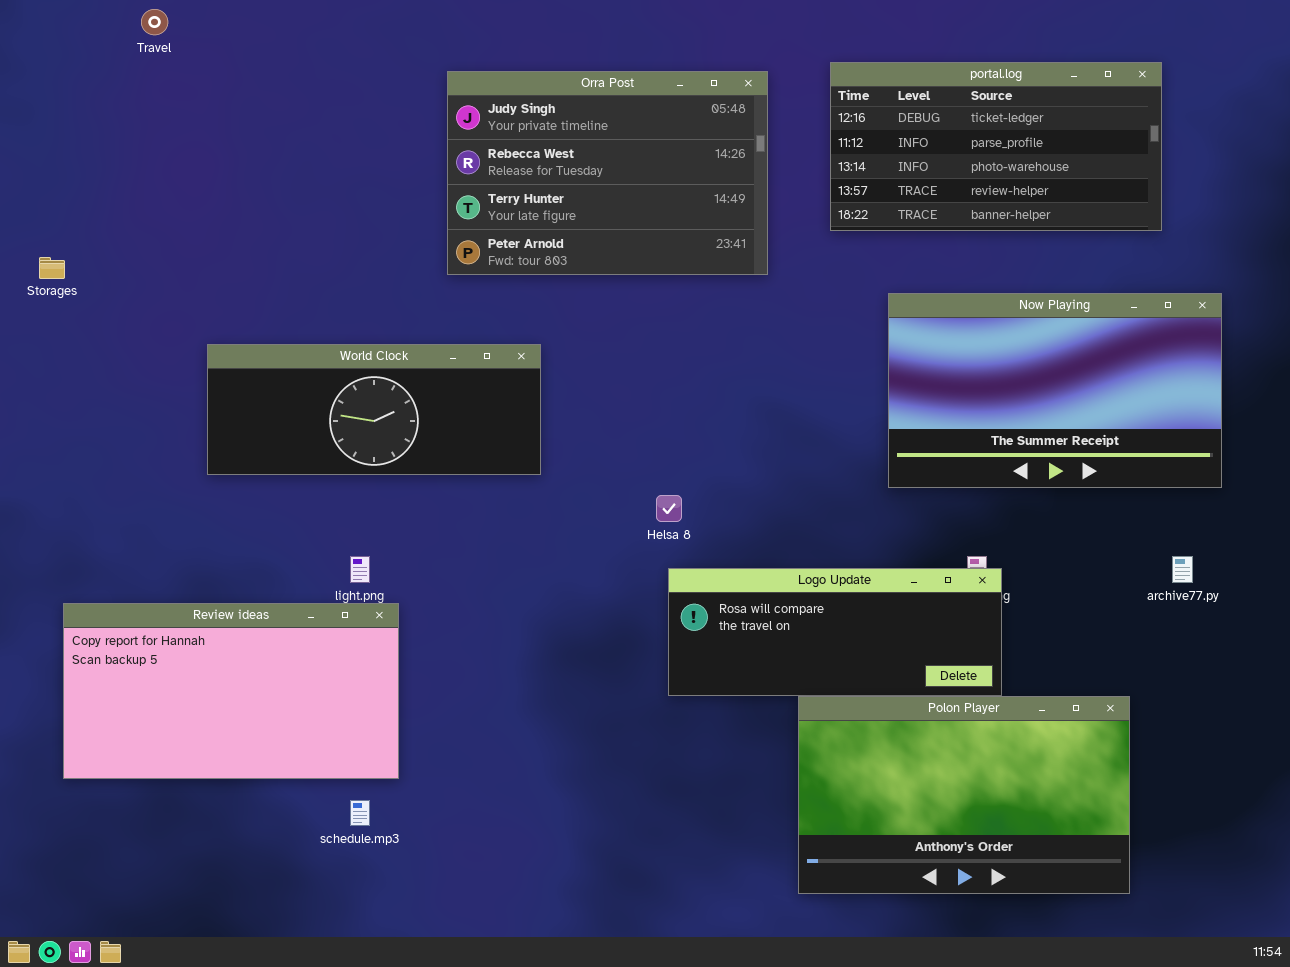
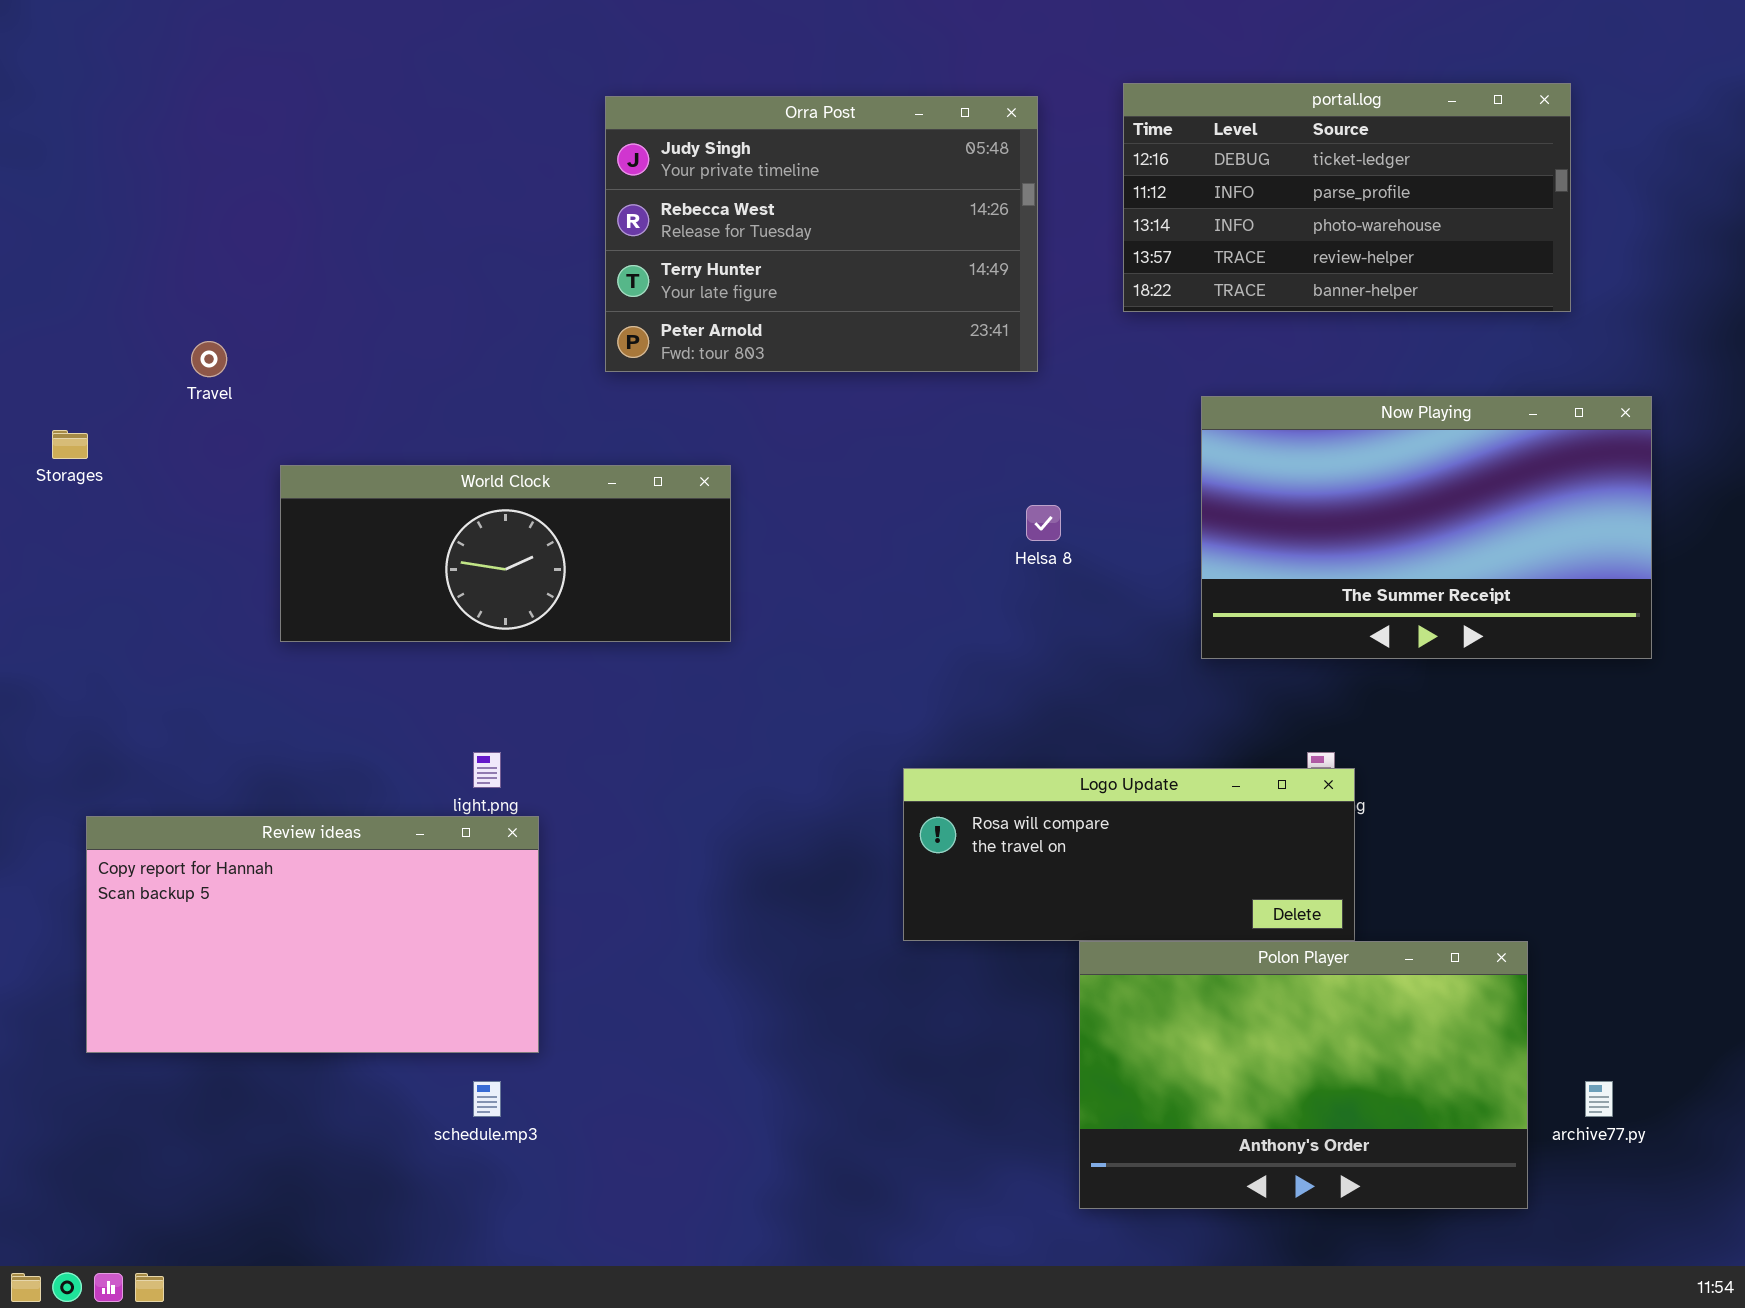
Travel: [141,9,168,35] -> [191,341,227,377], moved
Storages: [39,257,65,279] -> [52,430,88,459], moved
Helsa 8: [656,495,682,522] -> [1026,505,1061,541], moved
archive77.py: [1172,556,1193,583] -> [1585,1081,1613,1117], moved

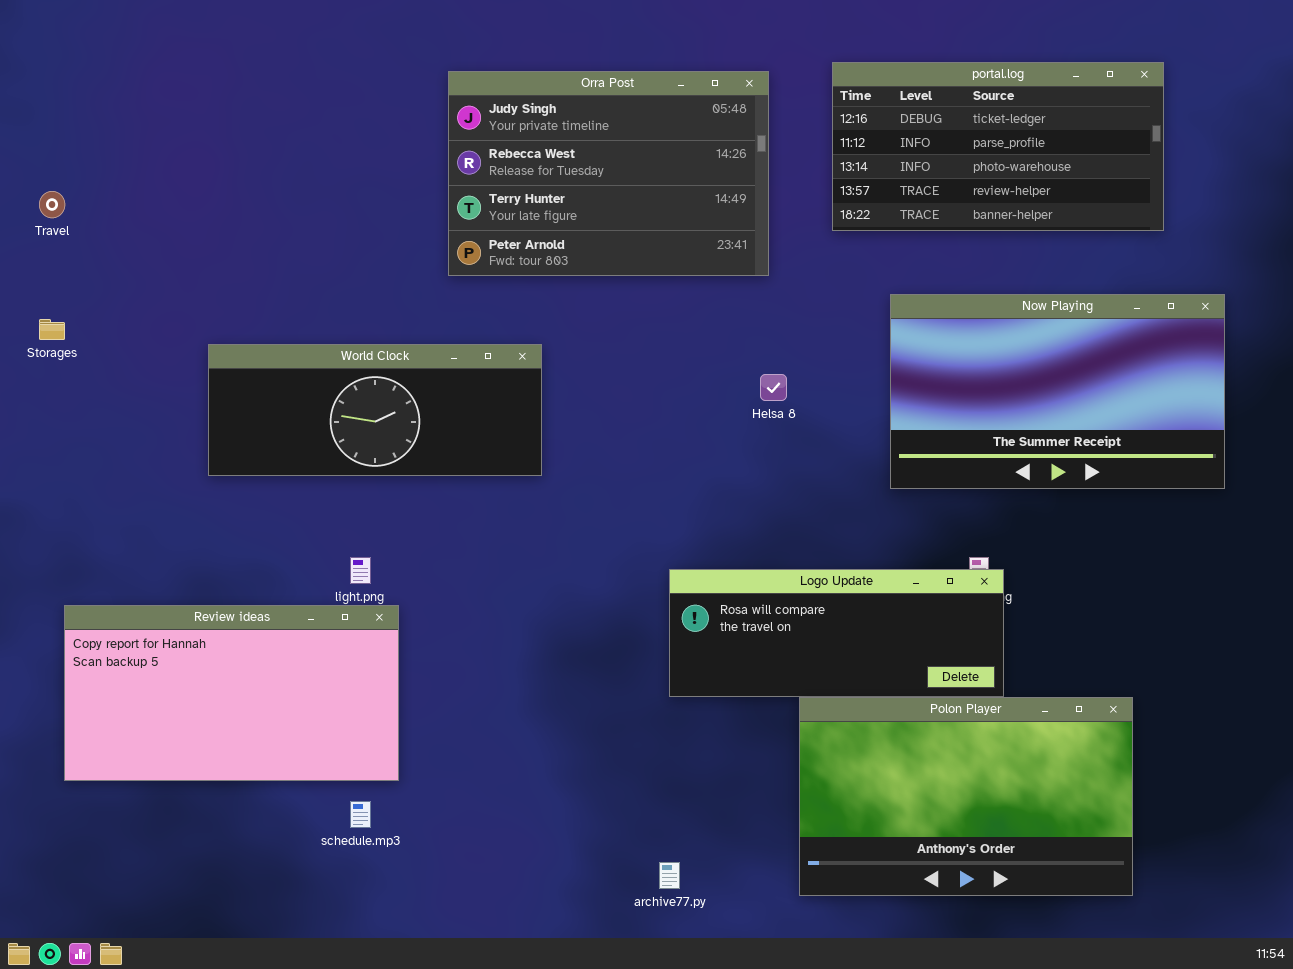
Travel: [191,341,227,377] -> [39,191,65,218], moved
archive77.py: [1585,1081,1613,1117] -> [659,862,680,889], moved

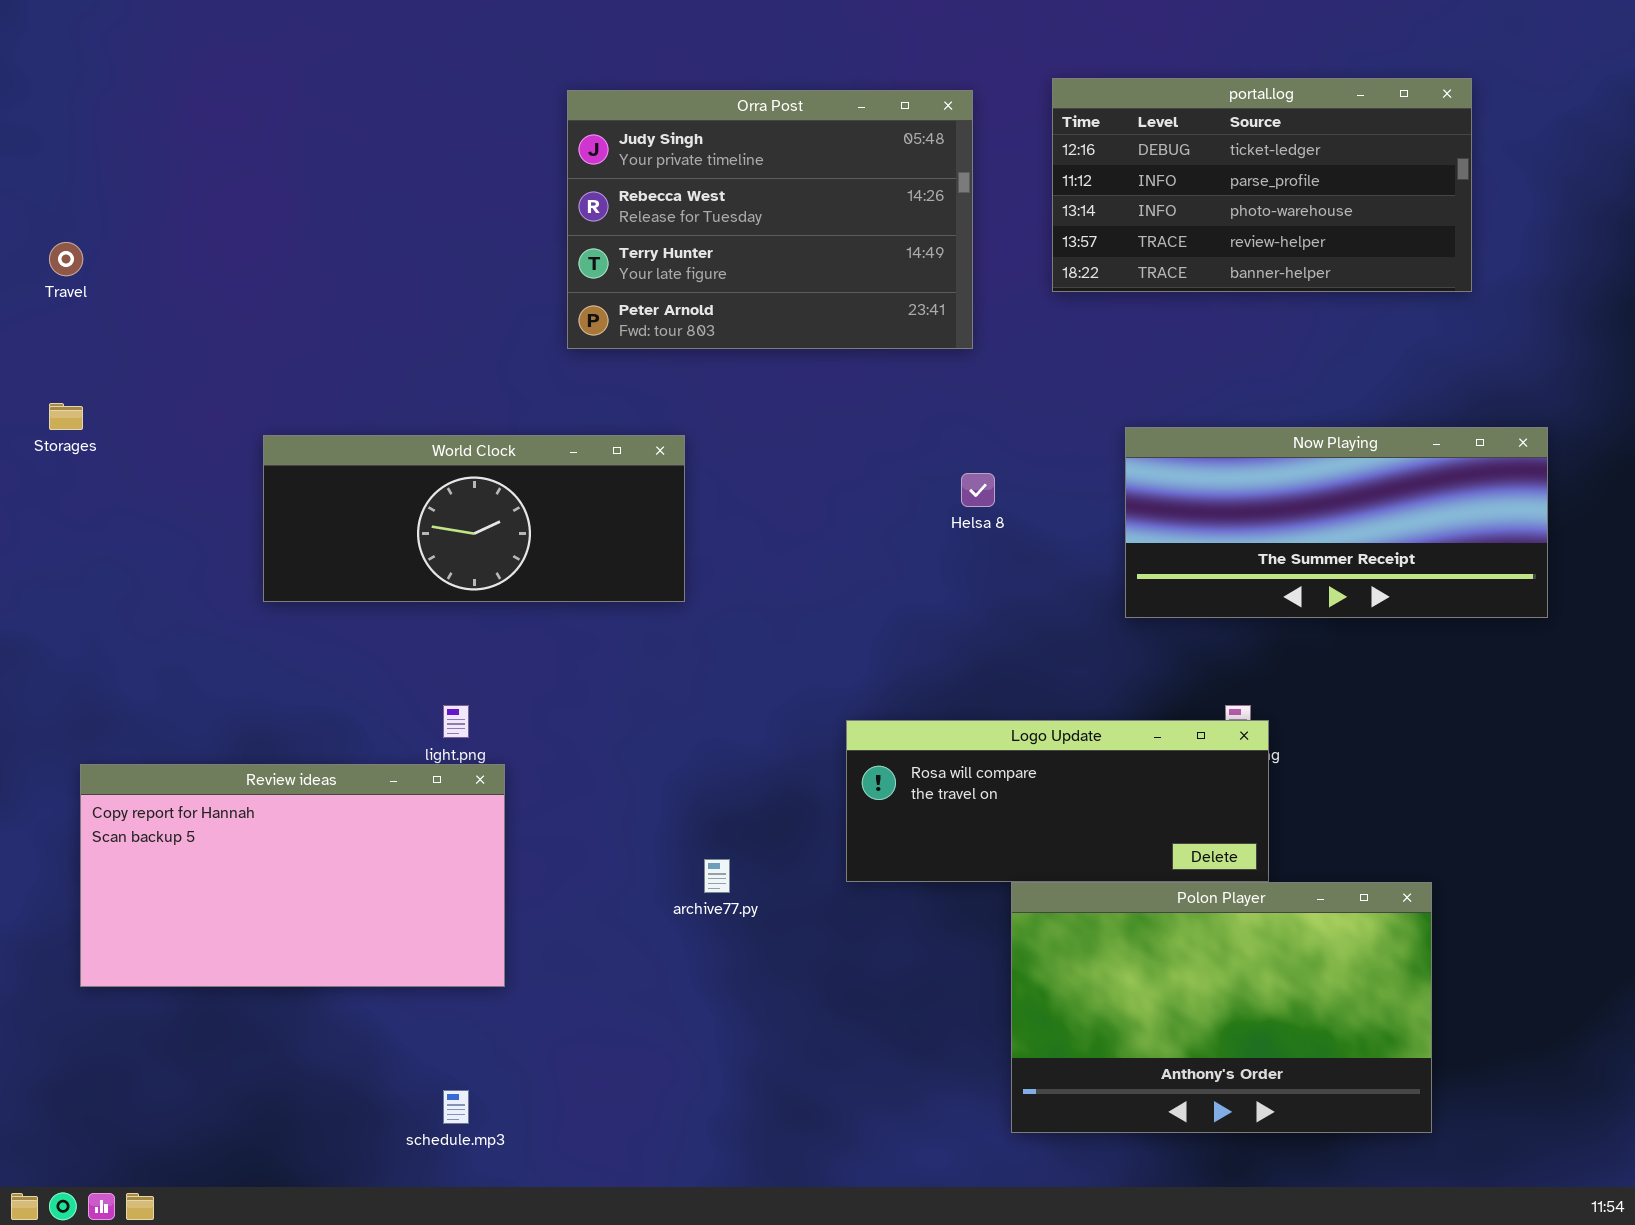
Now Playing: [890,294,1225,489] -> [1125,427,1548,618], resized
schedule.mp3: [350,801,371,828] -> [443,1090,469,1124], moved
archive77.py: [659,862,680,889] -> [704,859,730,893], moved

